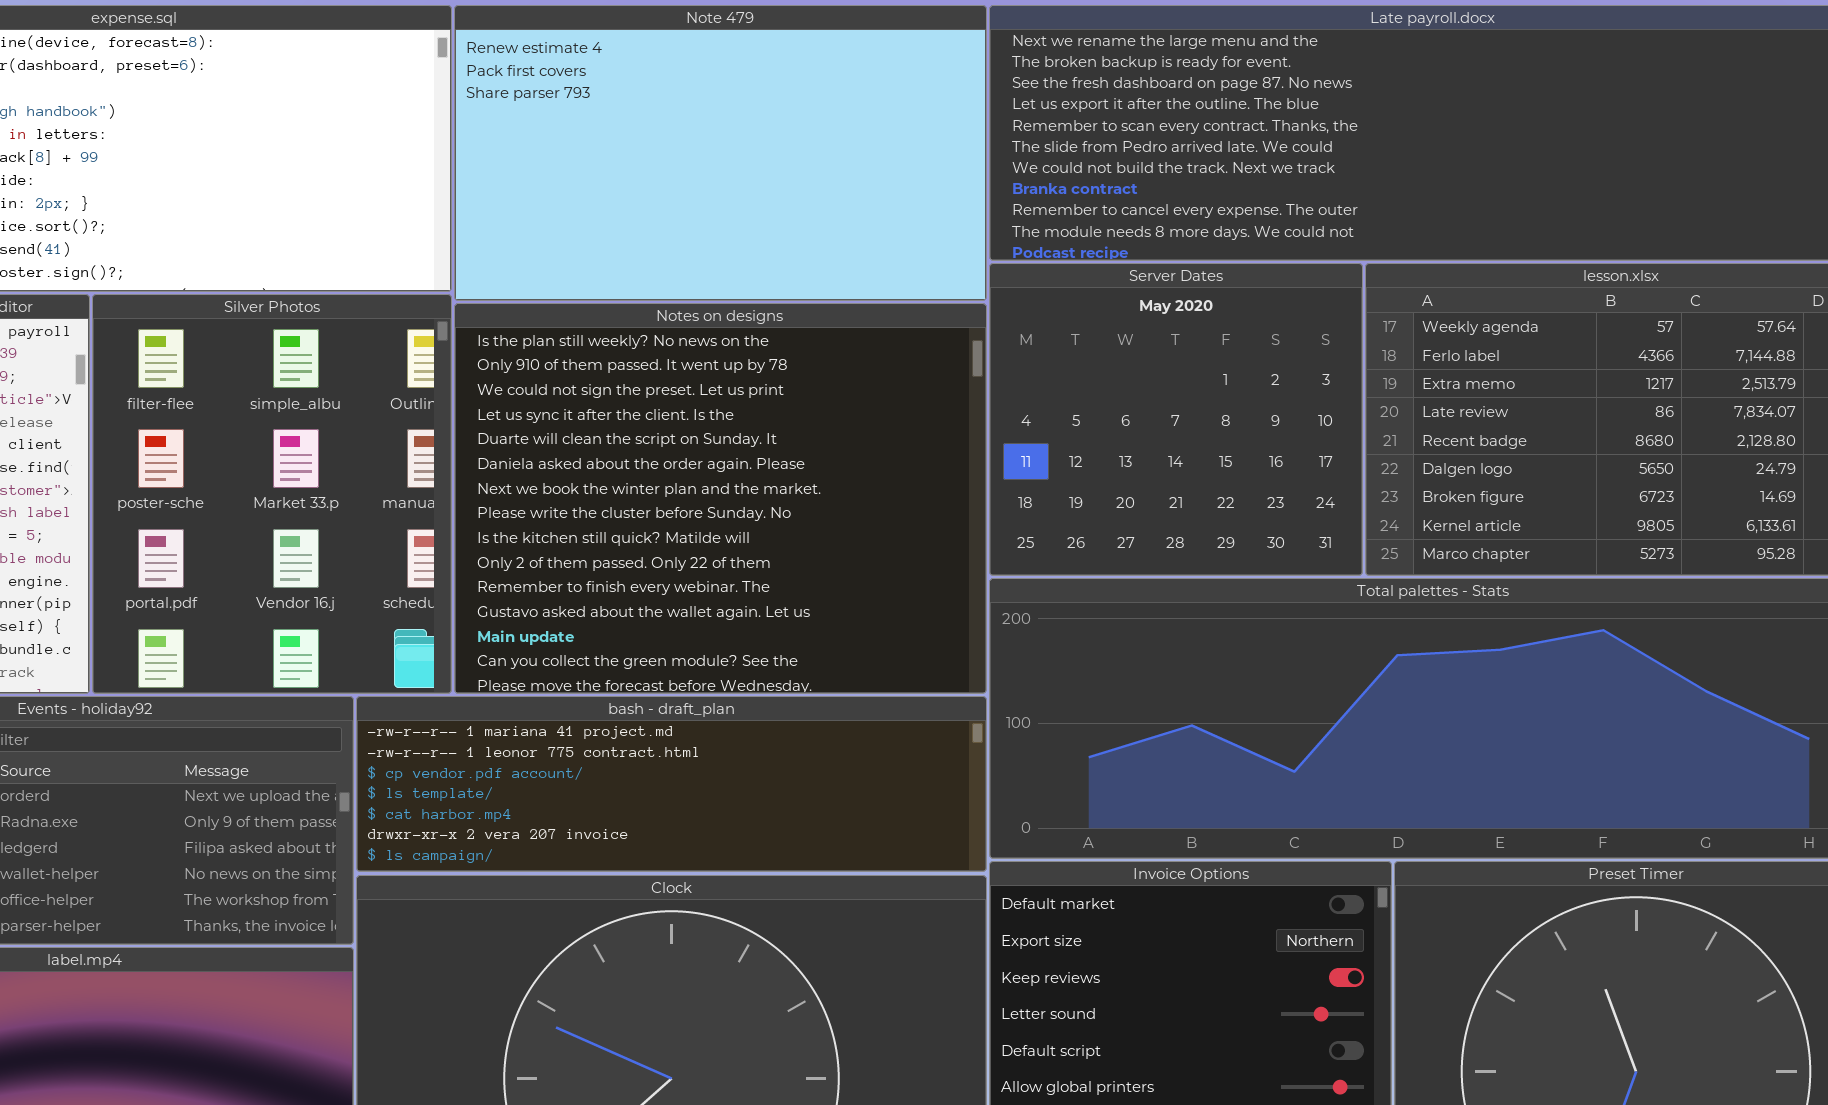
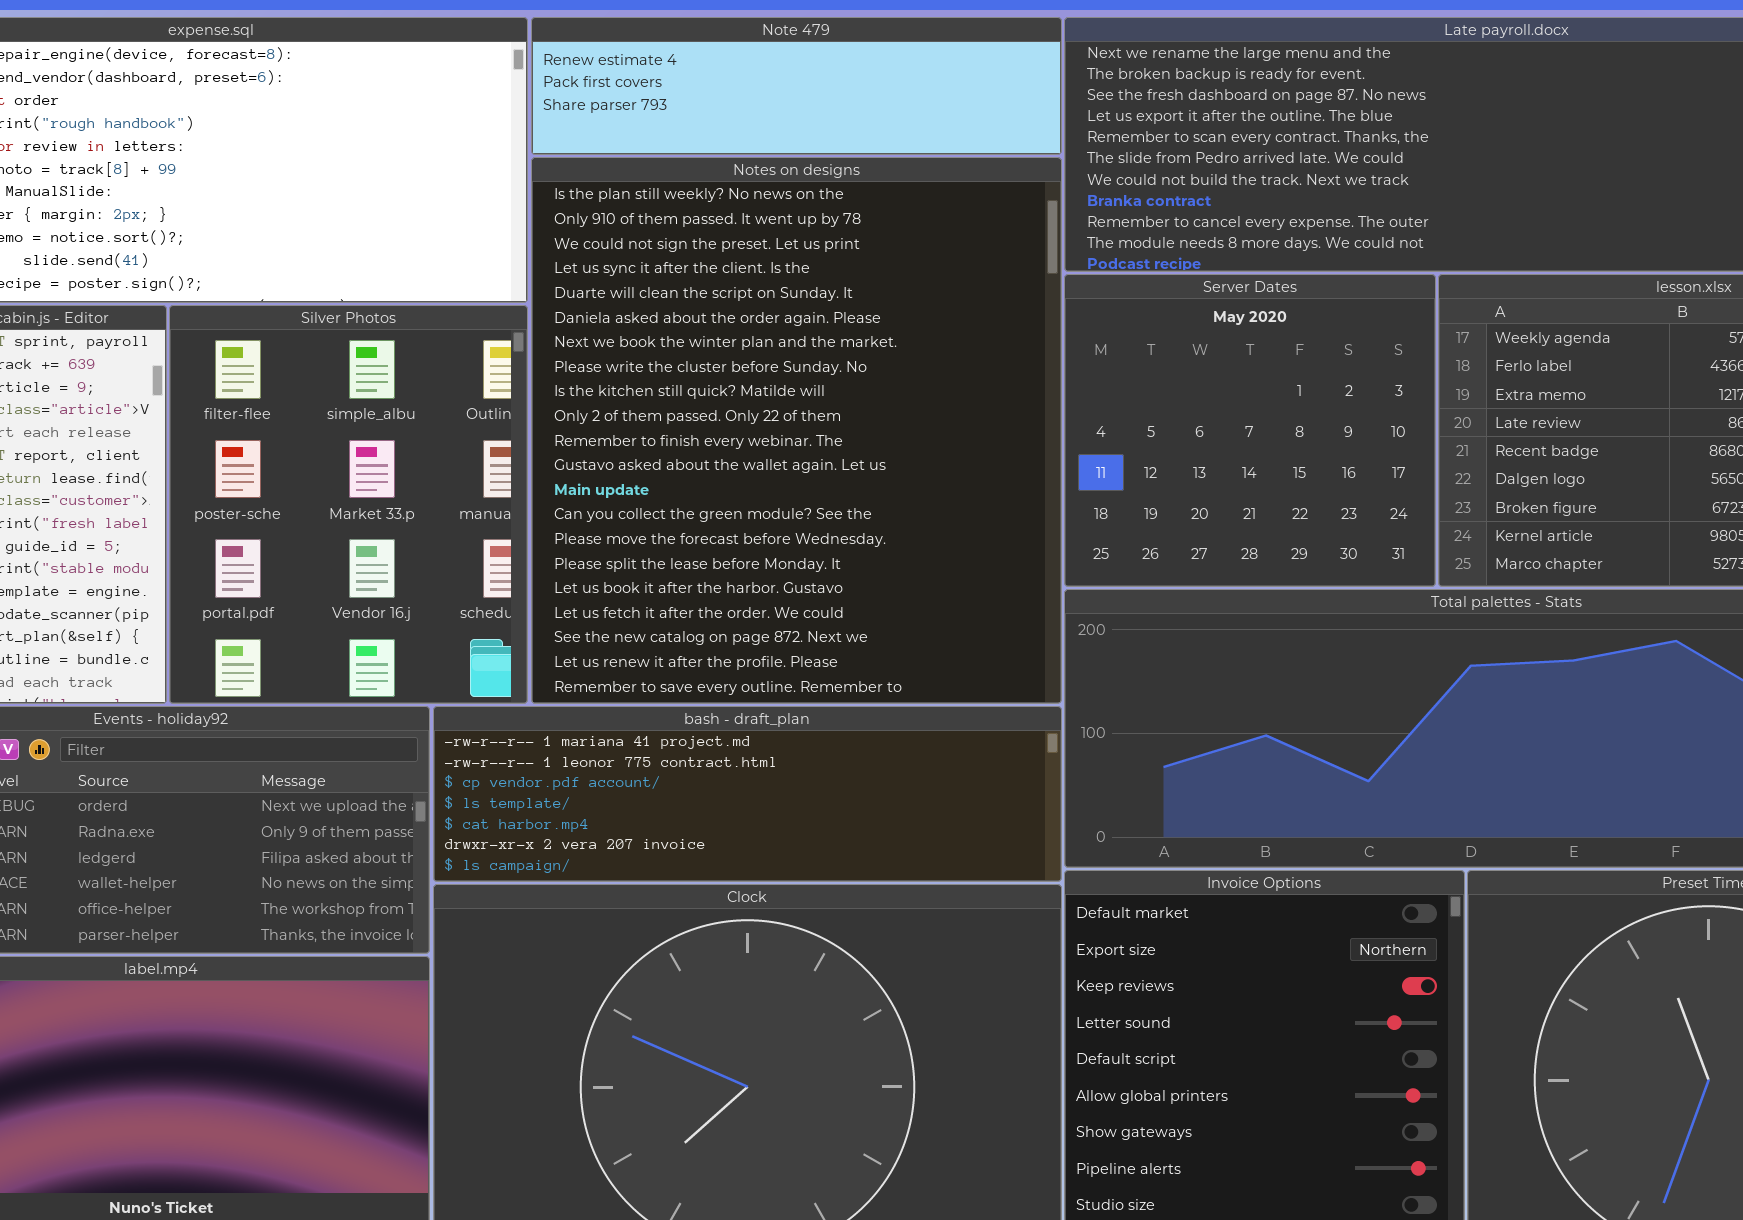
Note 479: [454,5,987,301] -> [531,17,1062,155], resized
Notes on designs: [454,303,987,694] -> [531,157,1062,704], resized

